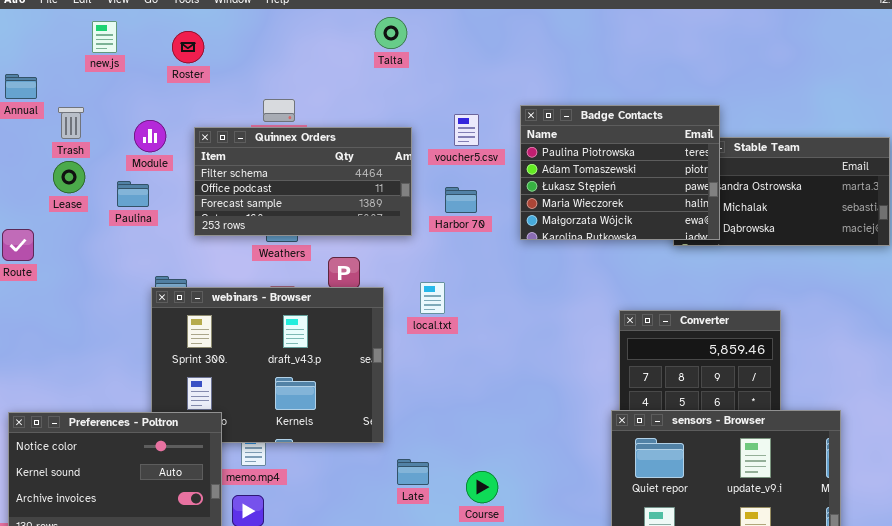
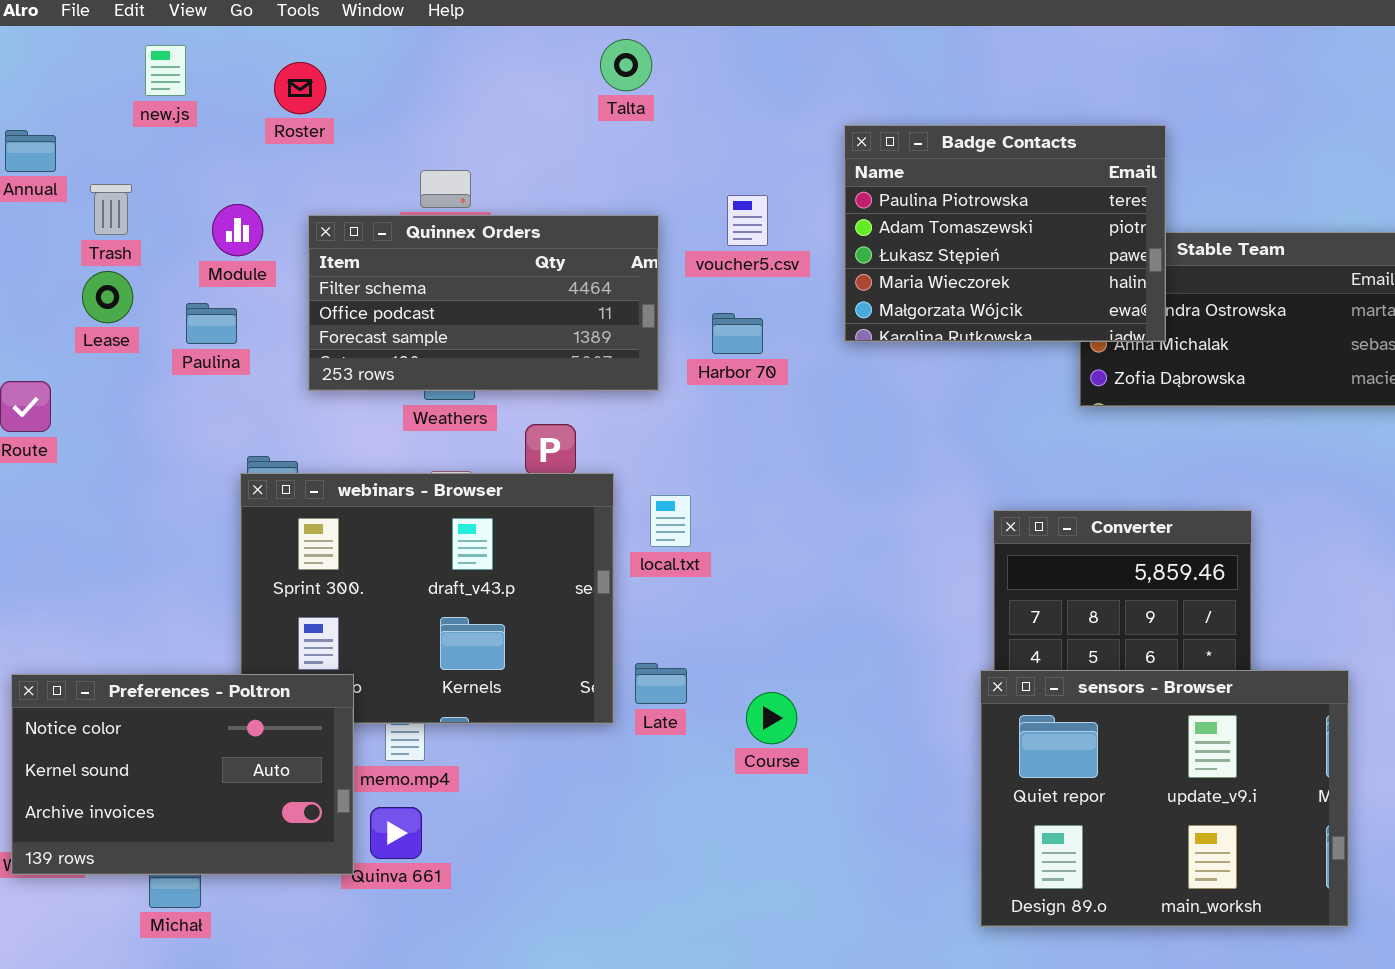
Badge Contacts: [520,105,720,240] -> [844,125,1166,342], moved
local.txt: [420,282,445,314] -> [650,495,691,547], moved
Late: [397,459,429,485] -> [635,663,687,704], moved
Course: [466,471,498,503] -> [746,692,797,744], moved

